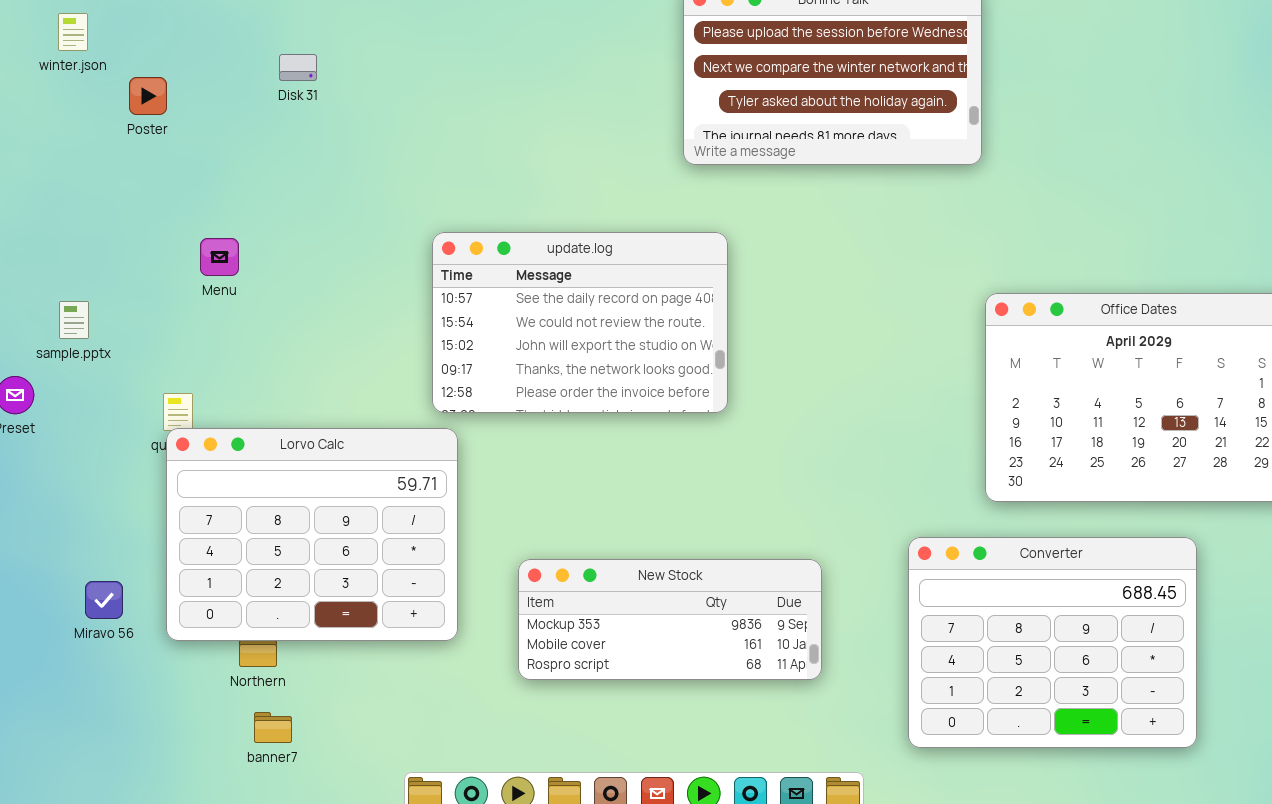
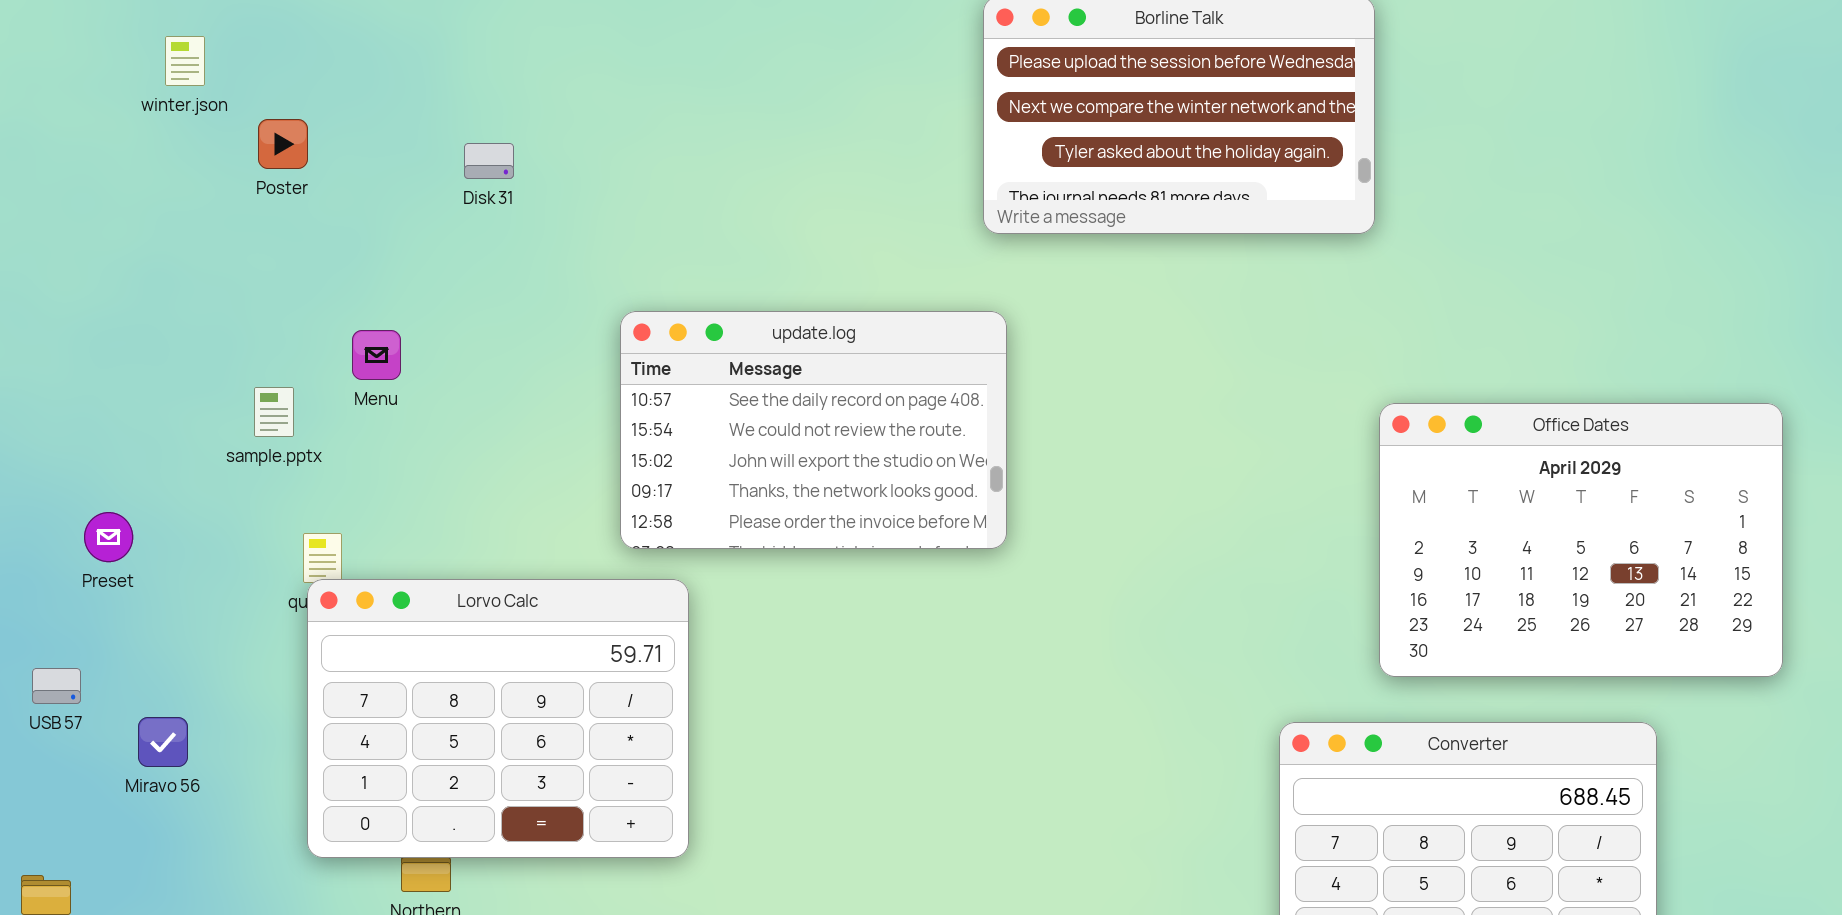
Disk 31: [279,54,317,81] -> [464,143,514,179], moved
update.log: [432,232,728,413] -> [620,311,1007,549], moved
sample.pptx: [59,301,89,339] -> [254,387,294,437], moved
New Stock: [518,559,822,680] -> none, closed
Miravo 56: [85,581,123,619] -> [138,717,188,767], moved

